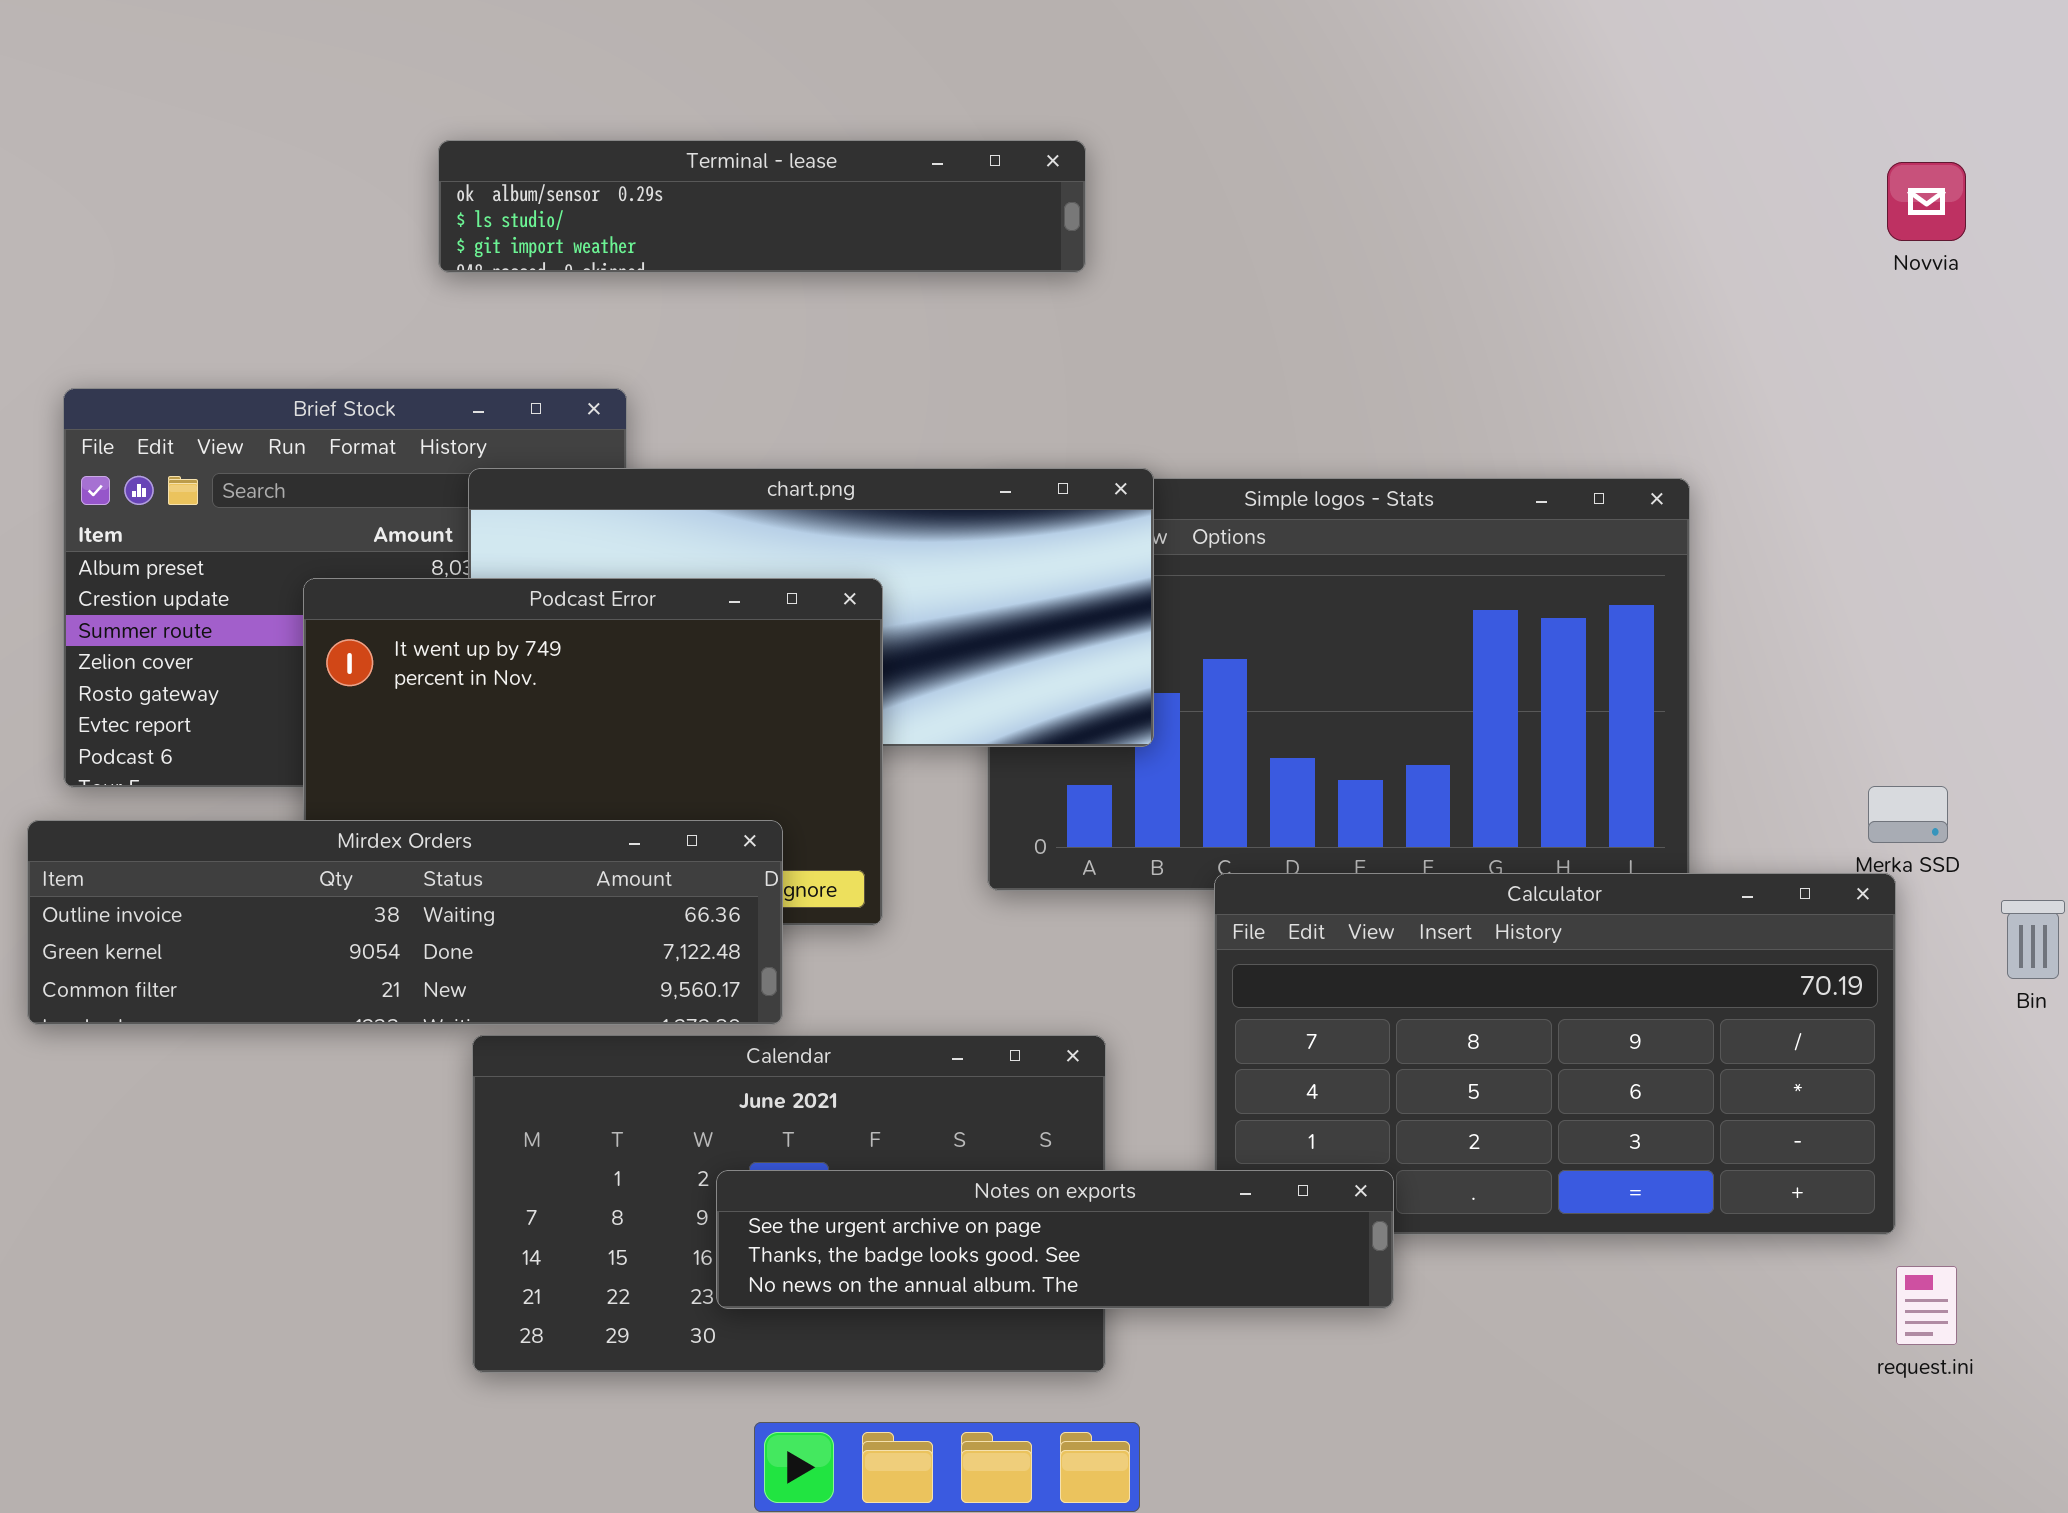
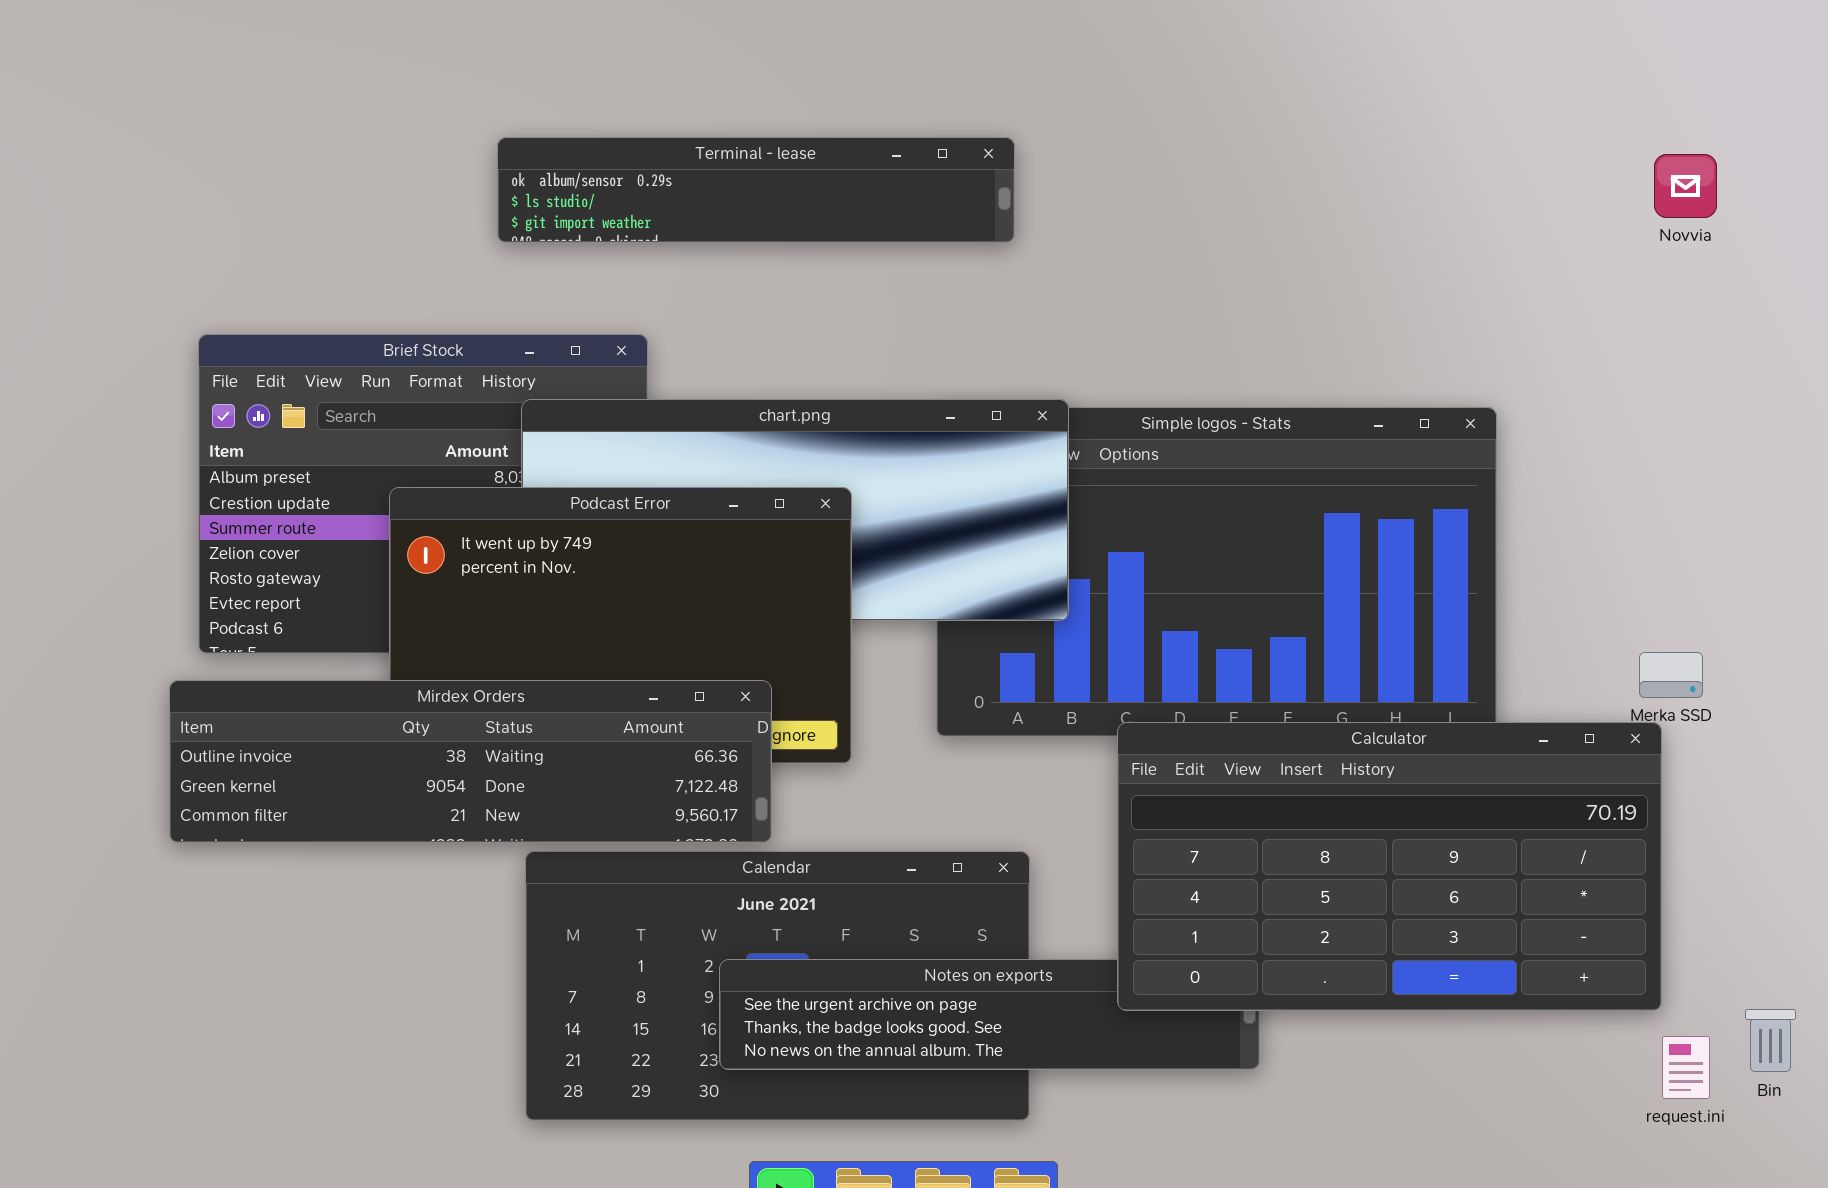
Calculator: [1214,873,1896,1235] -> [1117,722,1662,1011], raised
Bin: [2001,900,2065,979] -> [1745,1009,1796,1072], moved

